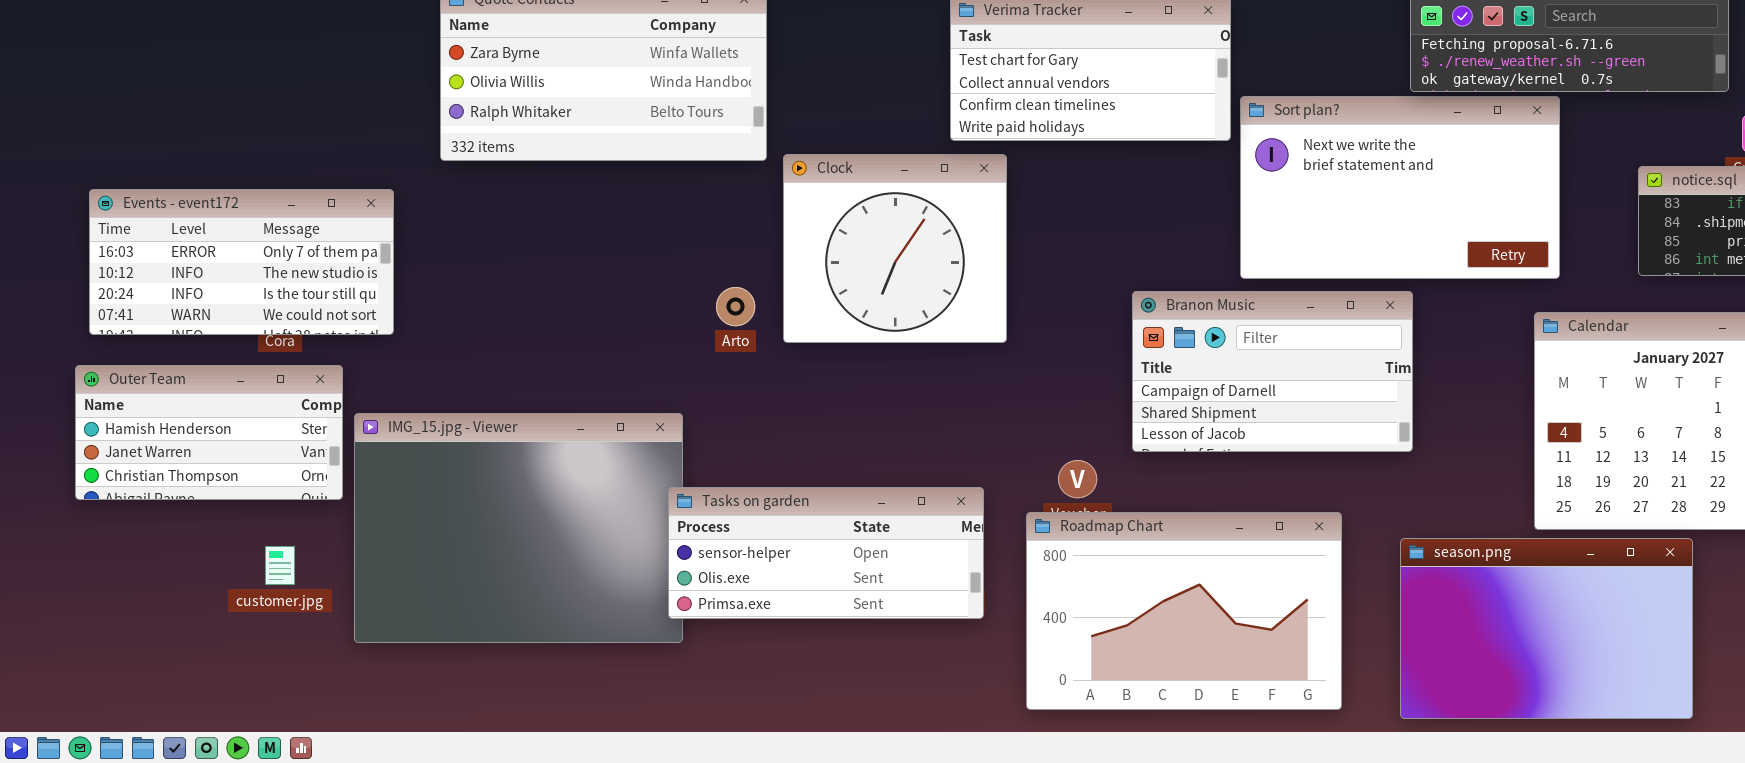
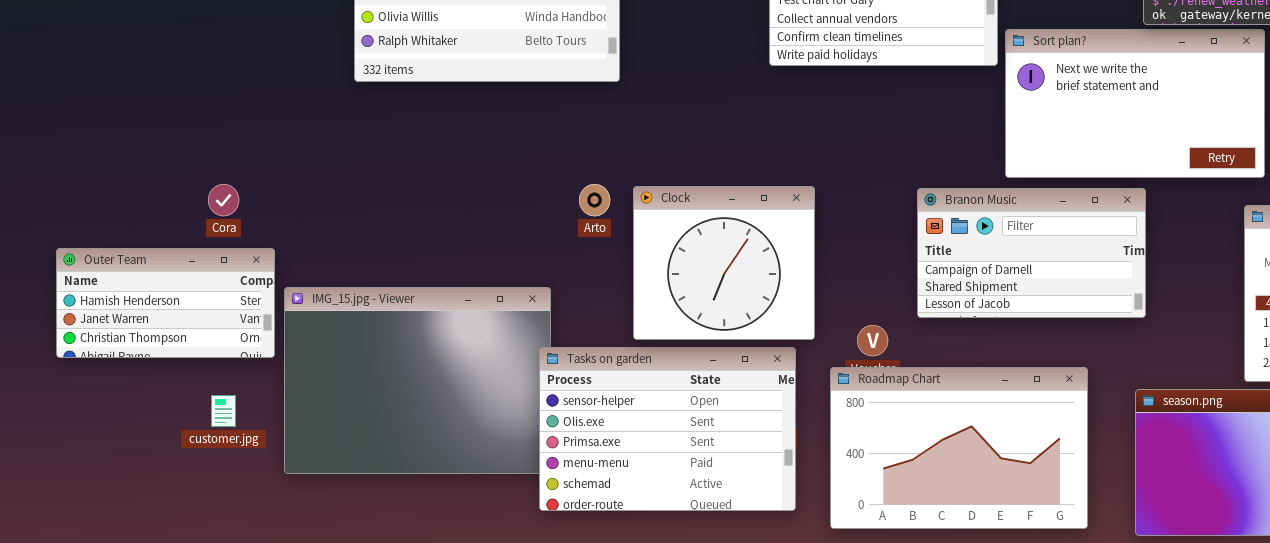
Clock: [783,154,1007,343] -> [633,186,815,340], moved
Events - event172: [89,189,394,335] -> none, closed
Tasks on garden: [668,487,984,619] -> [539,347,796,511], resized

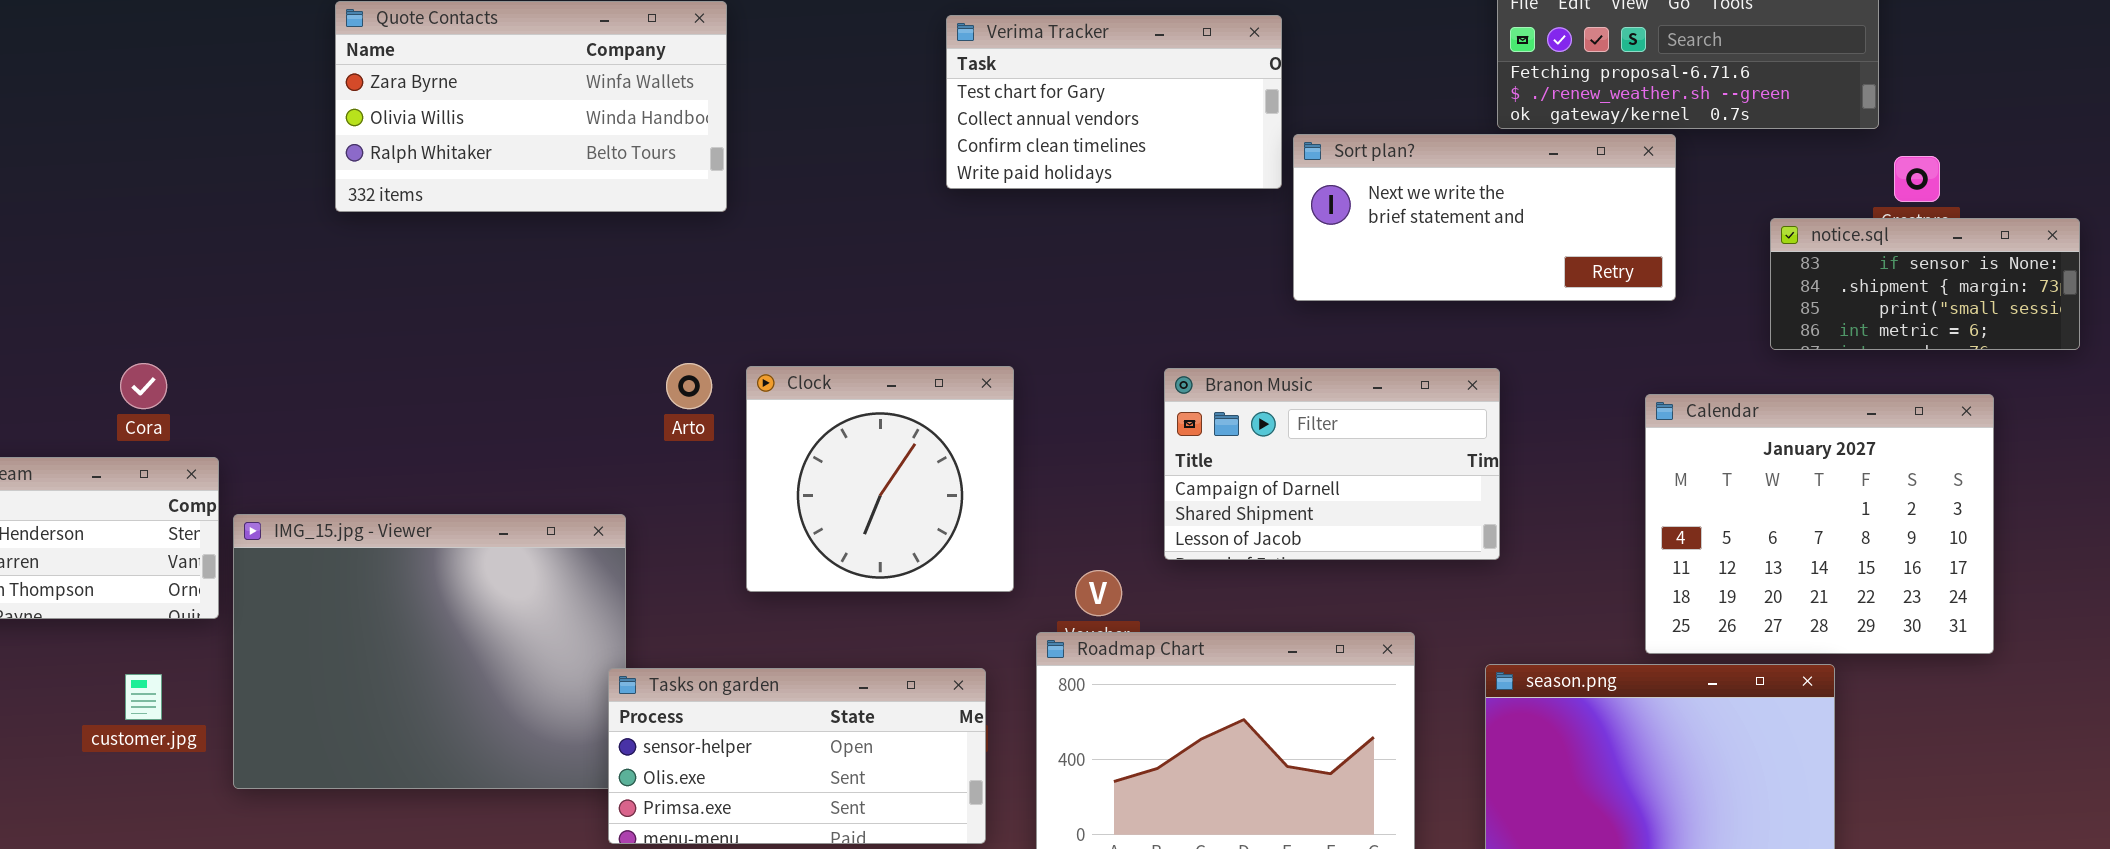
Sort plan?: [1005,29,1265,178] -> [1293,134,1676,301], resized
Tasks on garden: [539,347,796,511] -> [608,668,986,844], resized

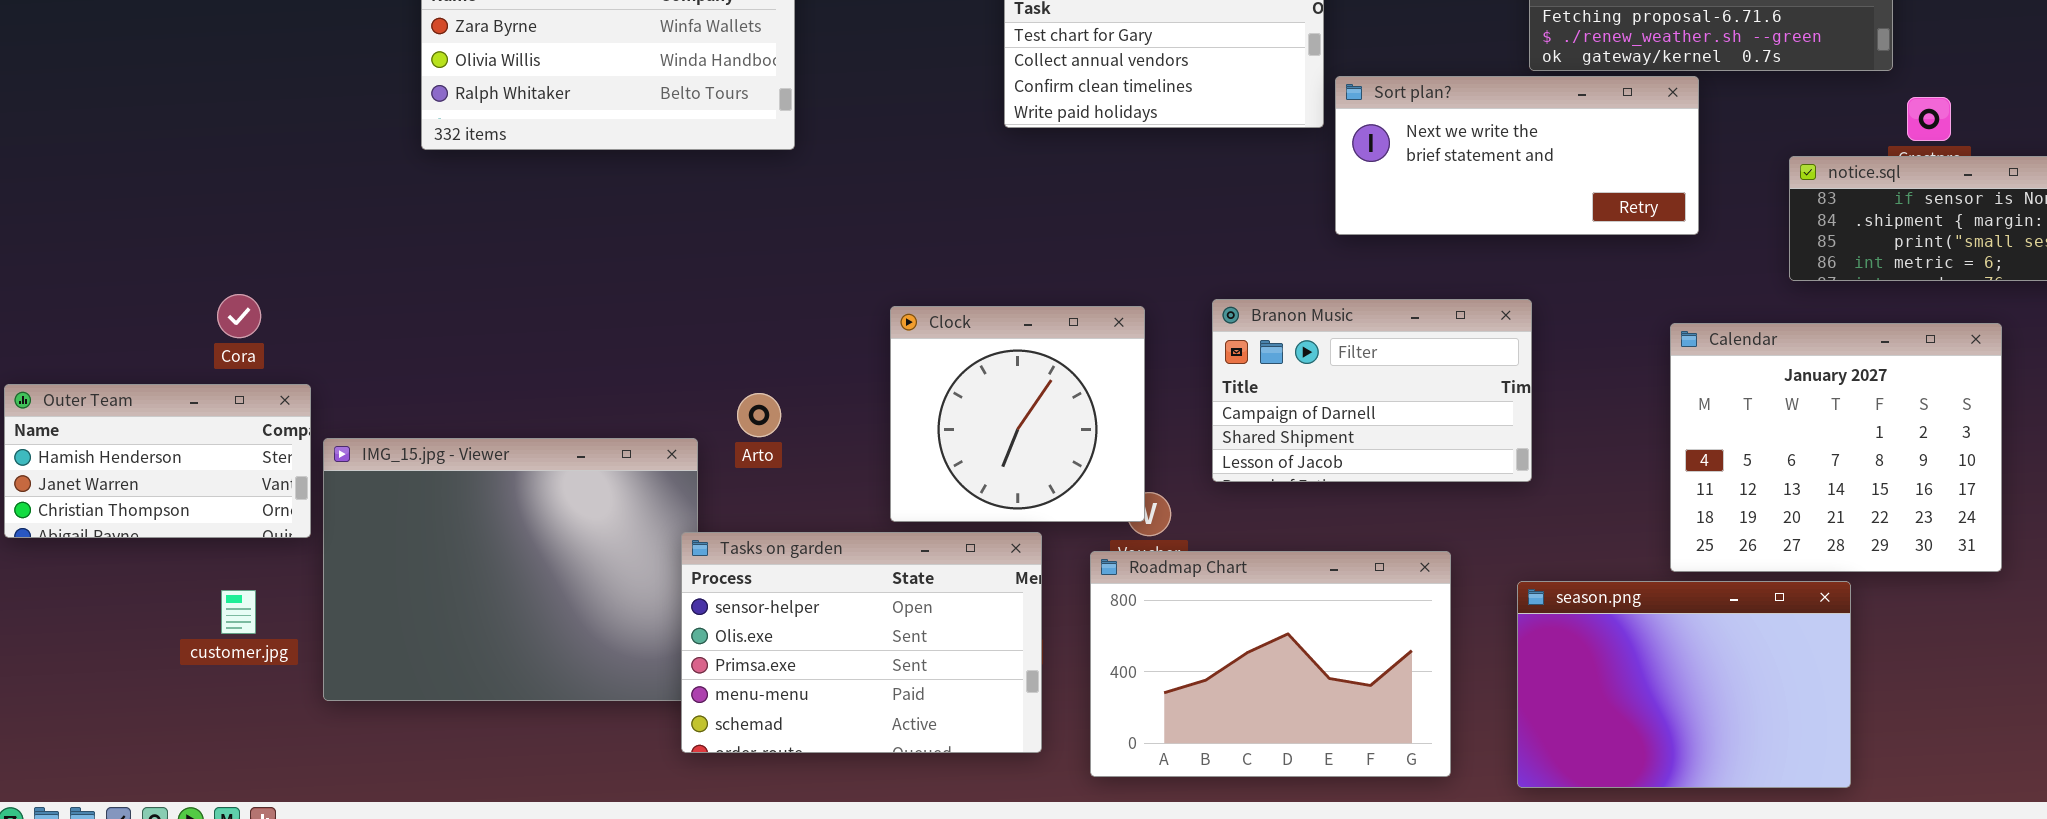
Arto: [666,363,712,409] -> [737,393,781,437], moved
Clock: [746,366,1014,592] -> [890,306,1145,522], moved
Tasks on garden: [608,668,986,844] -> [681,532,1042,753], resized

